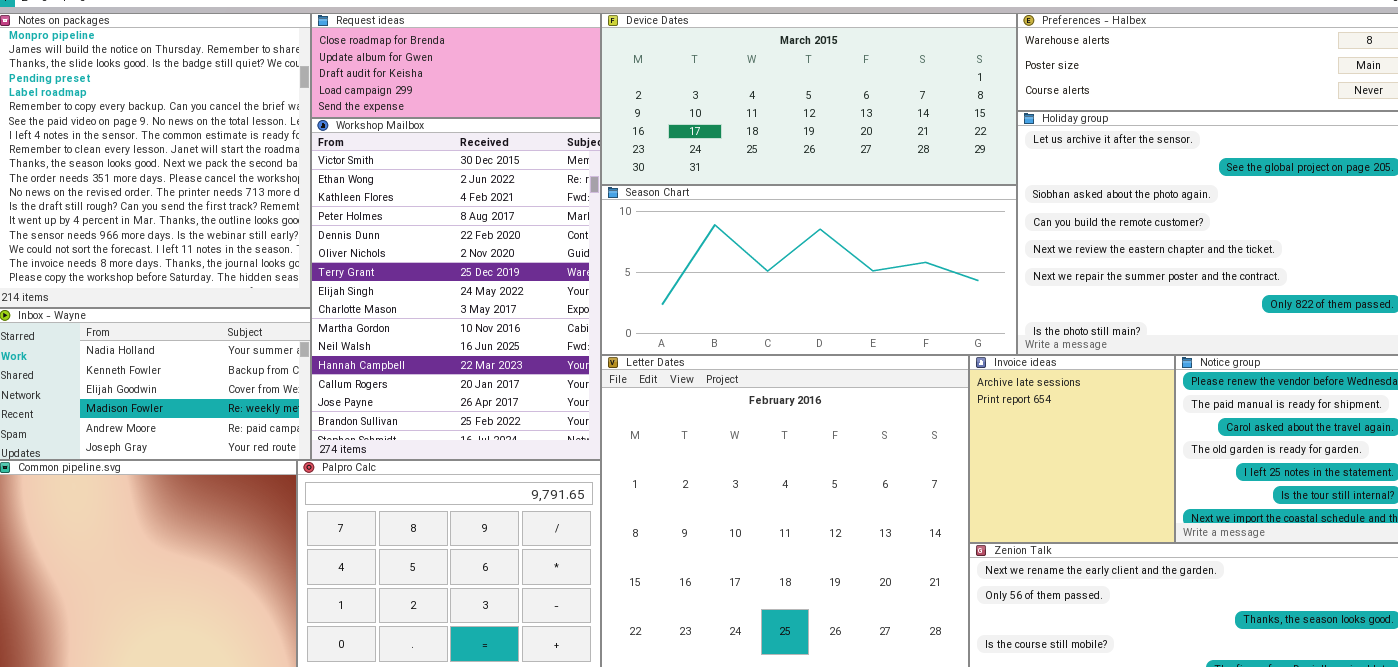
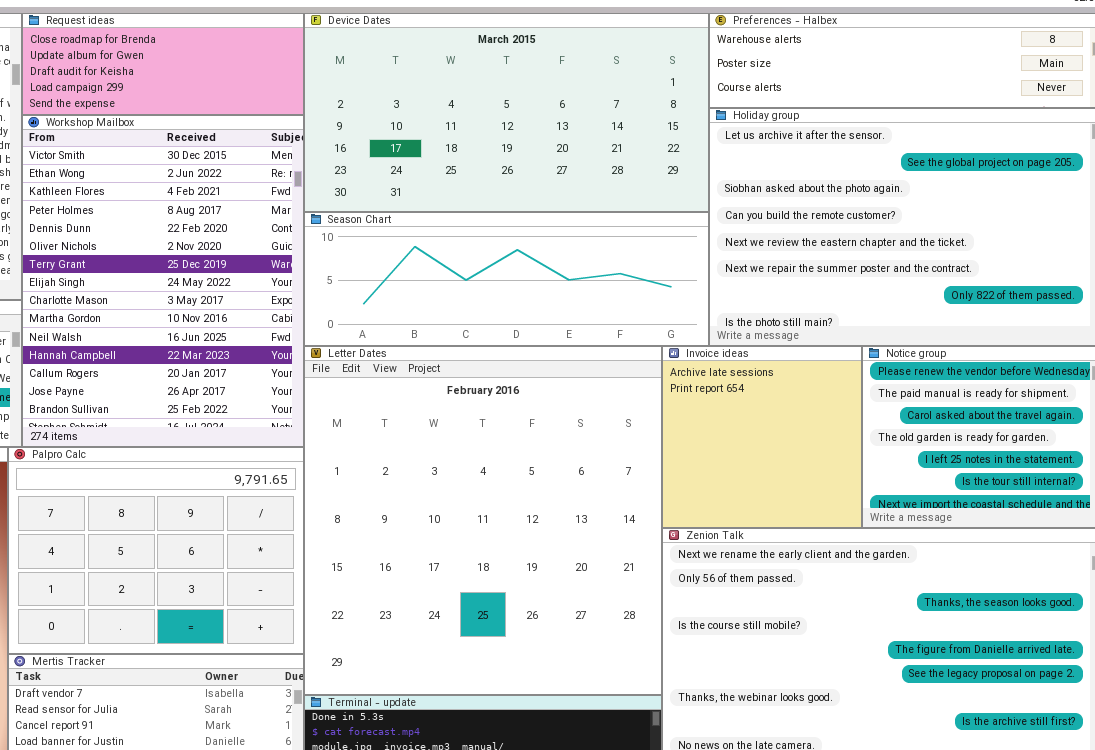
Device Dates: [601,13,1017,185] -> [304,13,709,212], resized
Season Chart: [601,185,1017,355] -> [304,212,709,346], resized

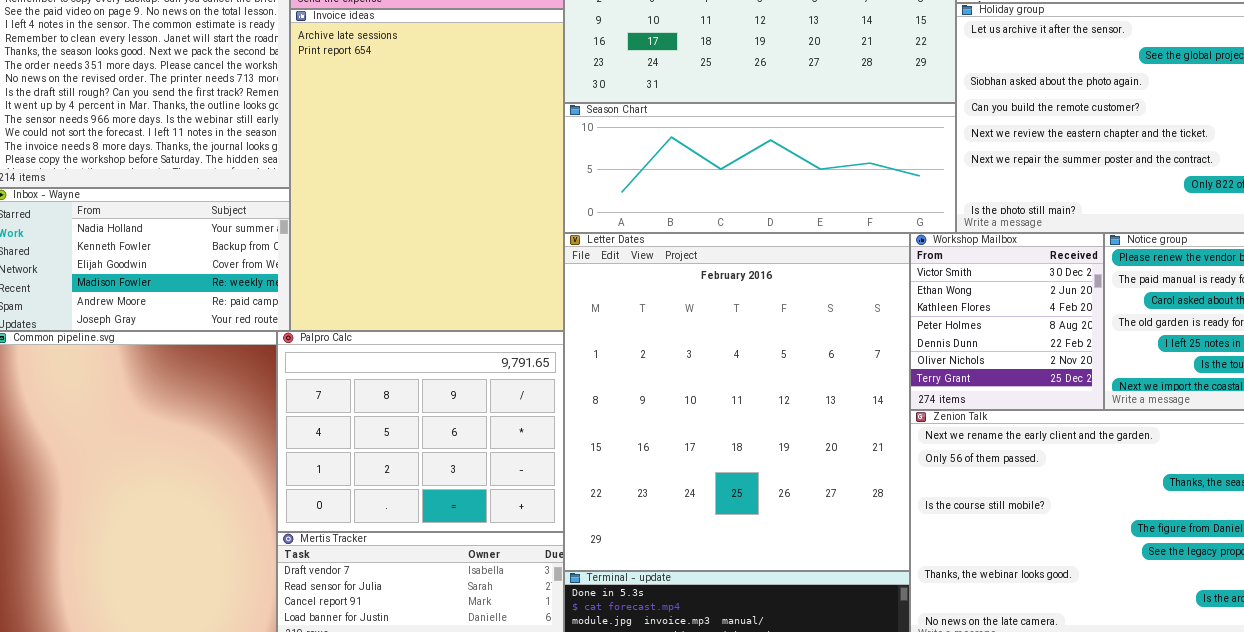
Workshop Mailbox: [22,115,304,447] -> [910,233,1104,410], moved, resized
Invoice ideas: [662,346,862,528] -> [290,9,564,331], moved, resized

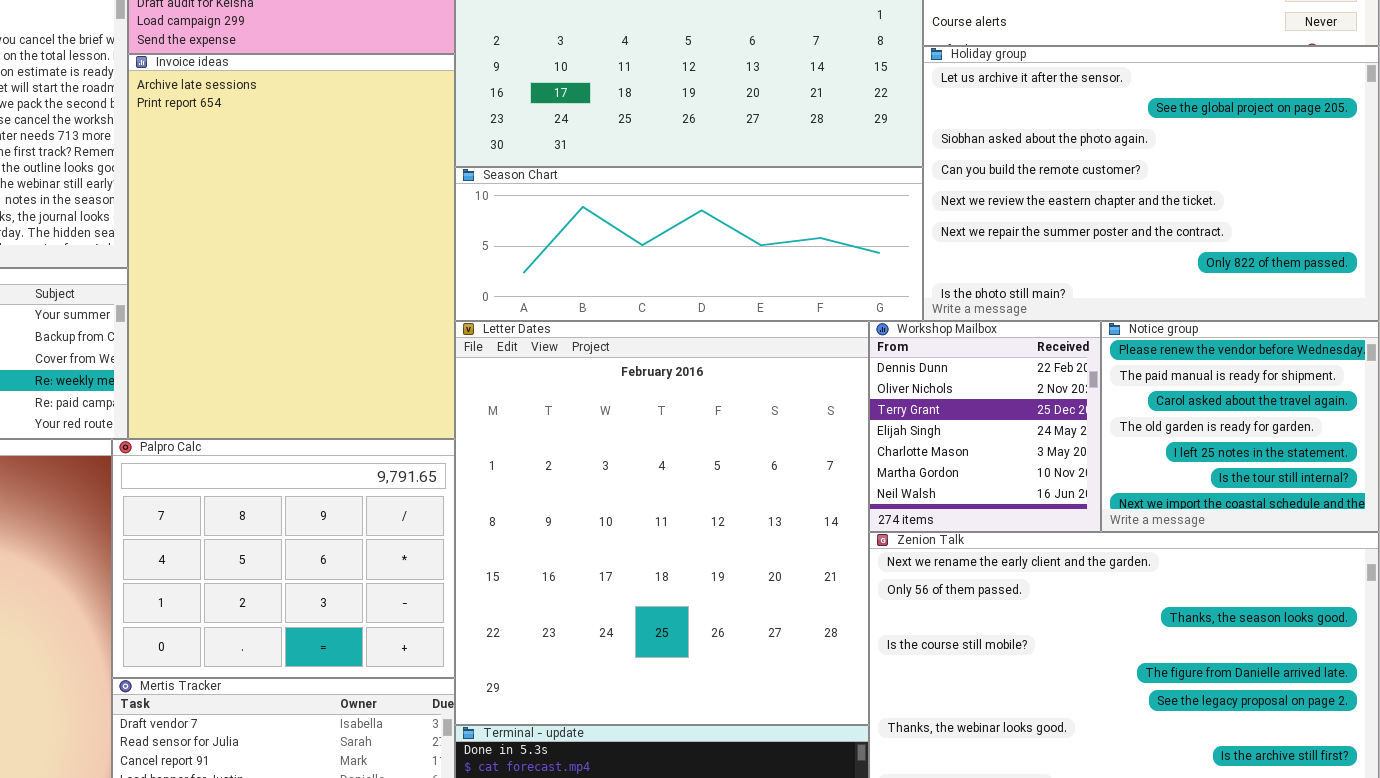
Workshop Mailbox: [910,233,1104,410] -> [869,321,1101,532], scrolled down 4 rows

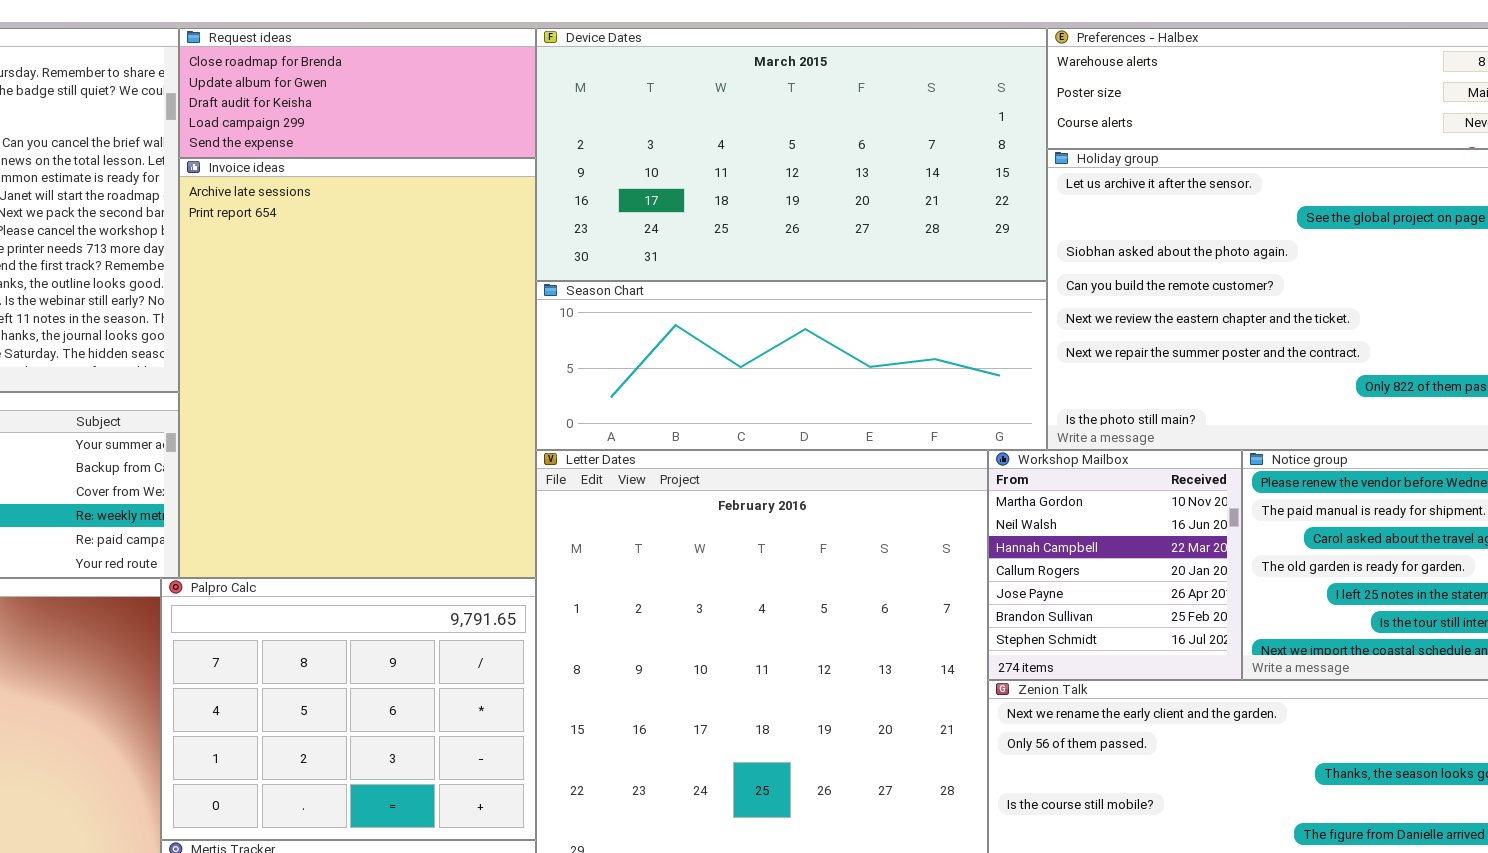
Workshop Mailbox: [869,321,1101,532] -> [988,450,1242,680], scrolled down 5 rows

